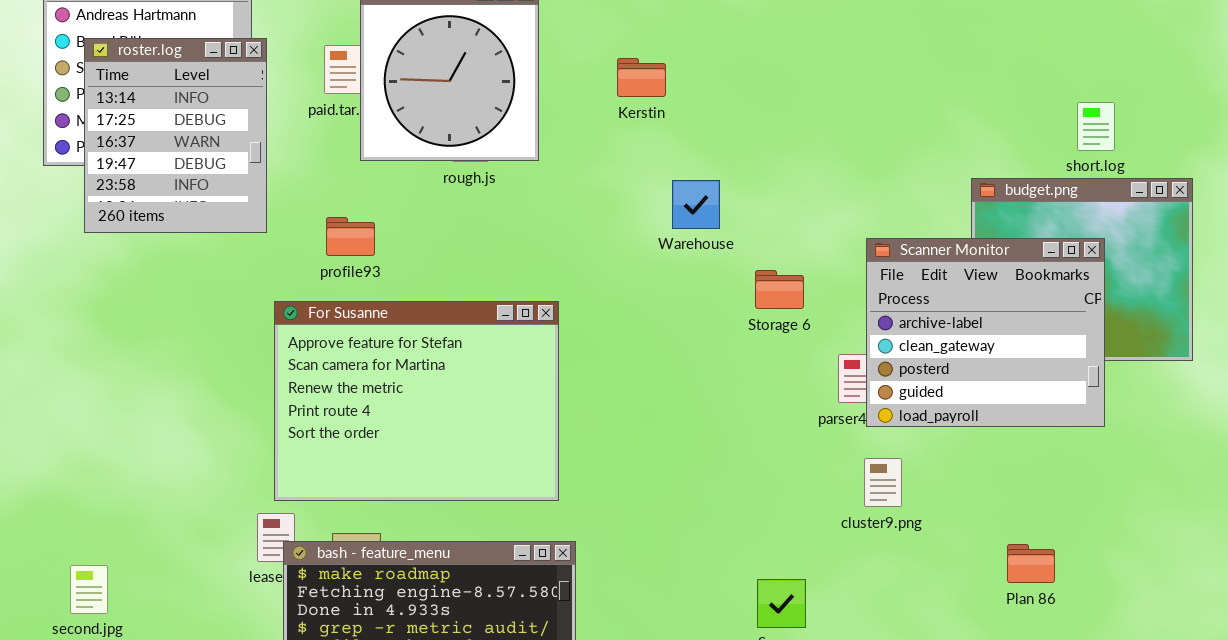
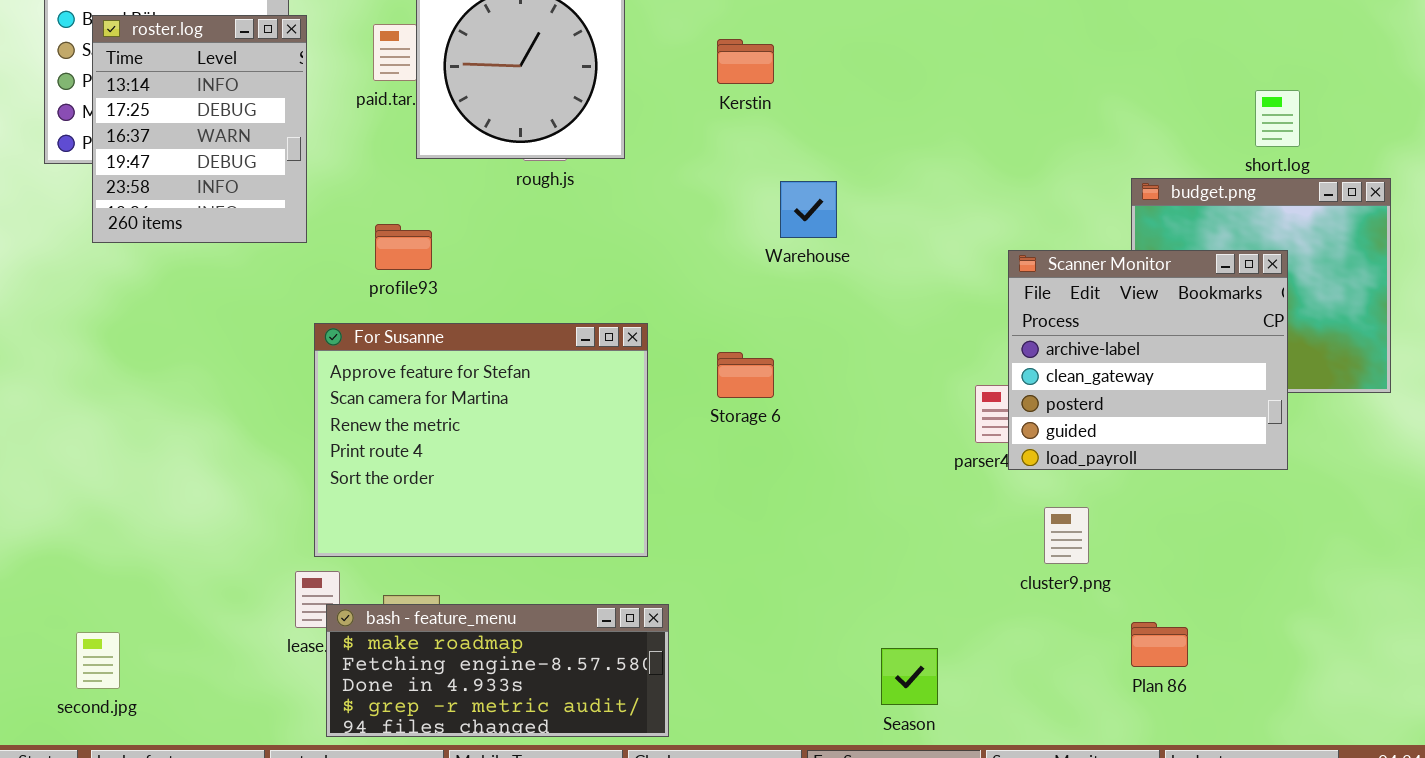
Storage 6: [755,270,804,309] -> [717,352,774,398], moved
cluster9.png: [864,458,902,507] -> [1044,507,1089,564], moved
Plan 86: [1007,544,1055,583] -> [1131,622,1188,667], moved

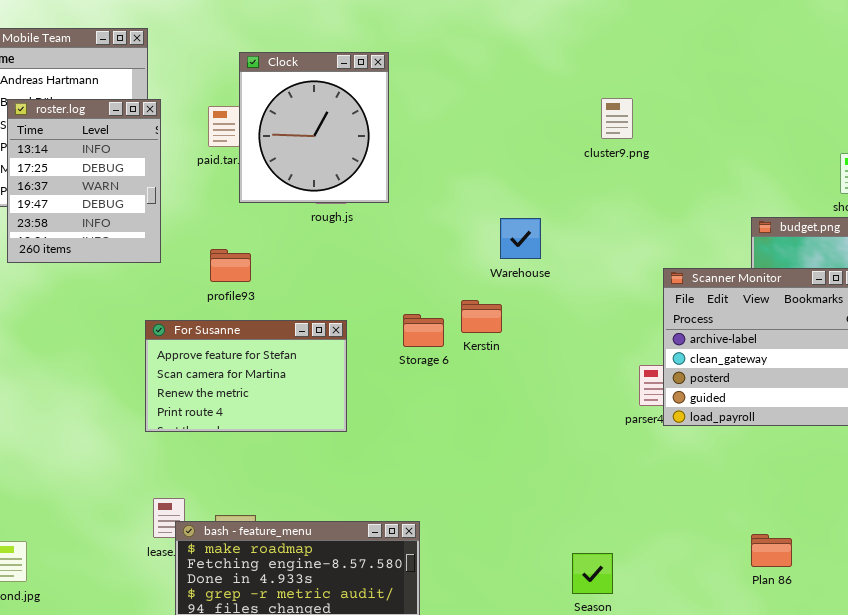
Kerstin: [717,39,774,84] -> [461,300,502,333], moved
For Susanne: [314,323,648,557] -> [145,320,347,432], moved, resized
Storage 6: [717,352,774,398] -> [403,314,444,347], moved
cluster9.png: [1044,507,1089,564] -> [601,98,633,139], moved

